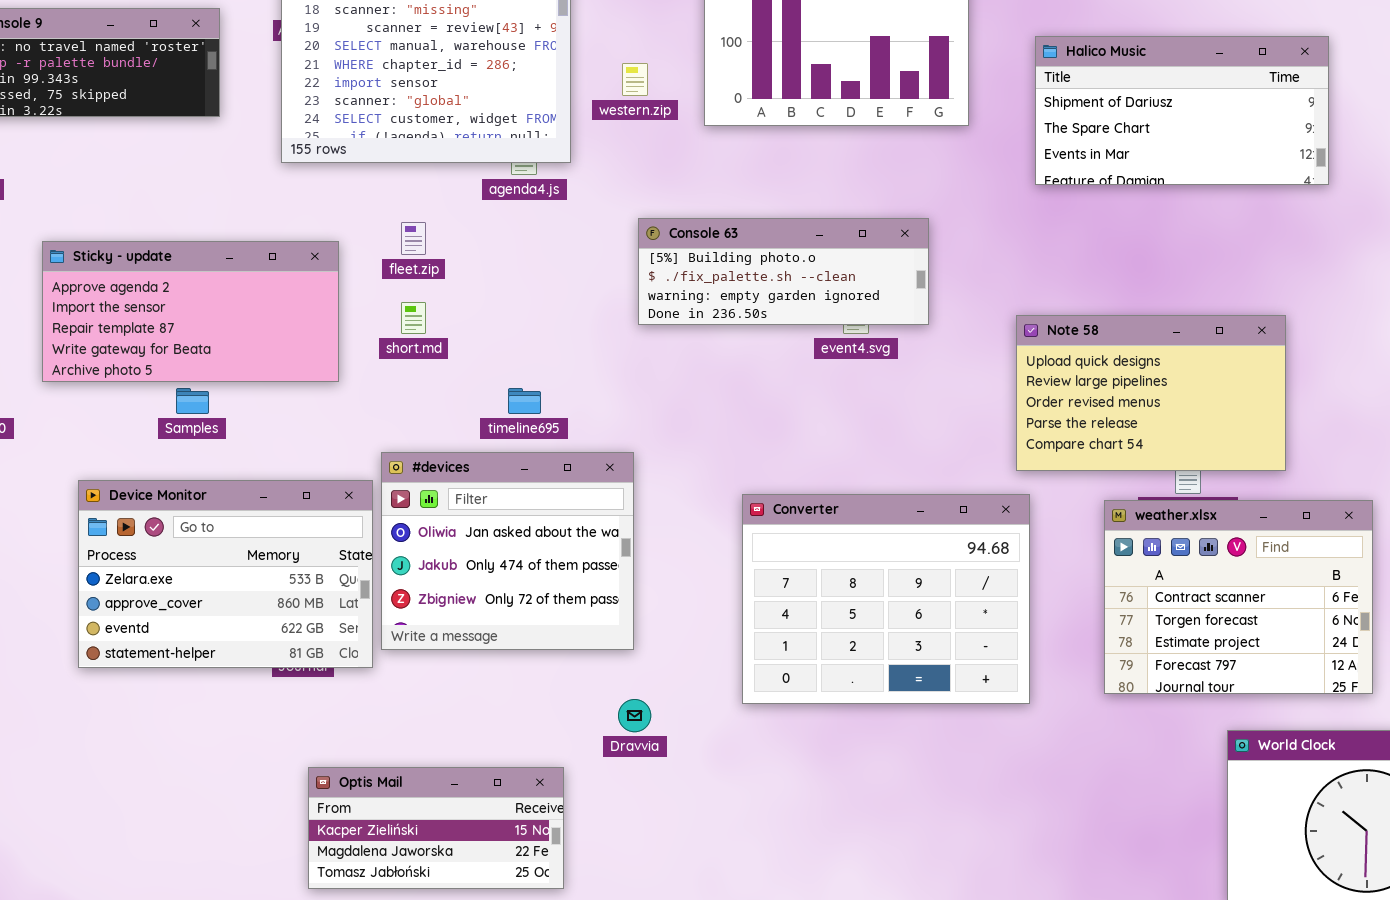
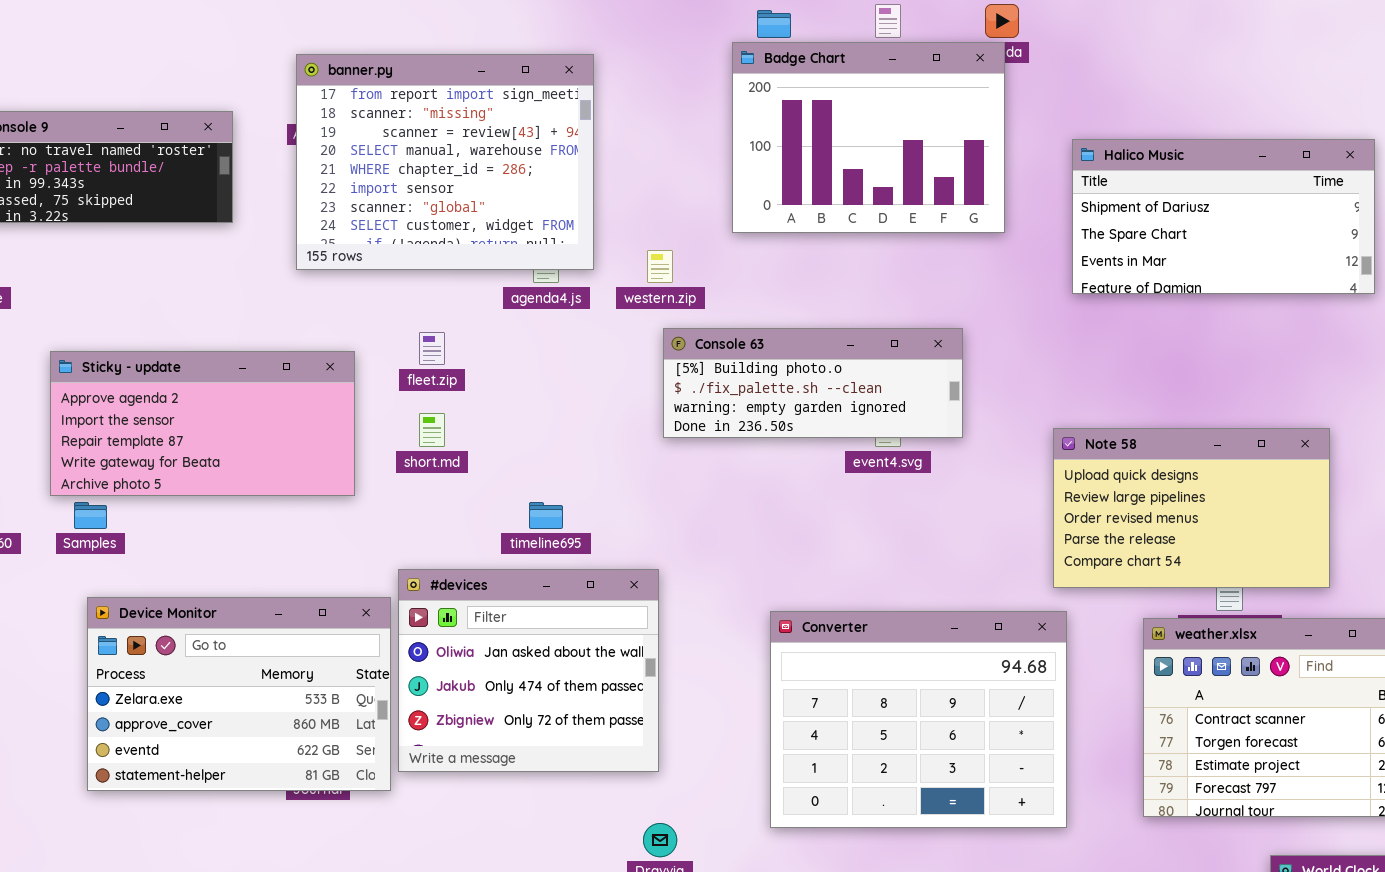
western.zip: [622,63,648,96] -> [647,250,673,283], moved
Samples: [176,388,209,414] -> [74,502,107,529], moved

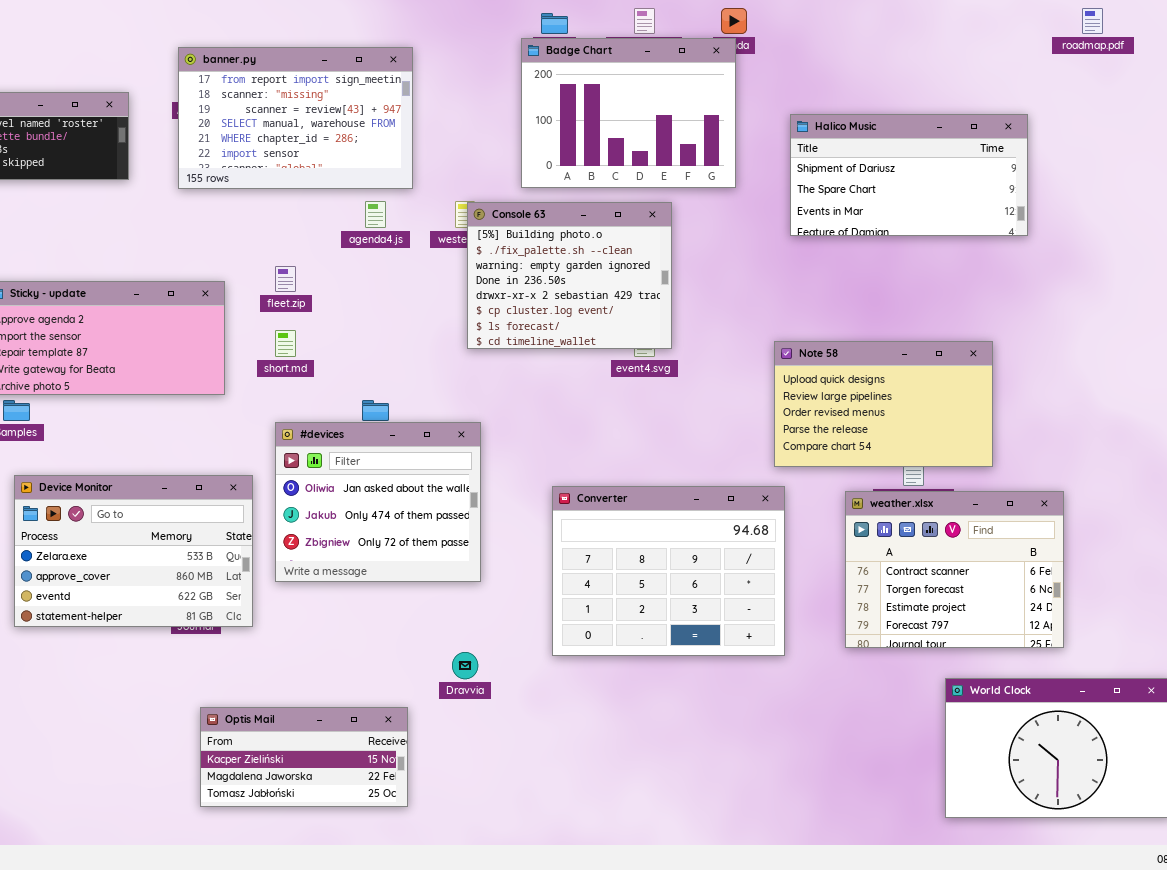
banner.py: [296,54,594,270] -> [178,47,413,189], resized
Console 63: [663,328,963,438] -> [467,202,672,349], resized
#devices: [398,569,659,772] -> [275,422,481,582], moved

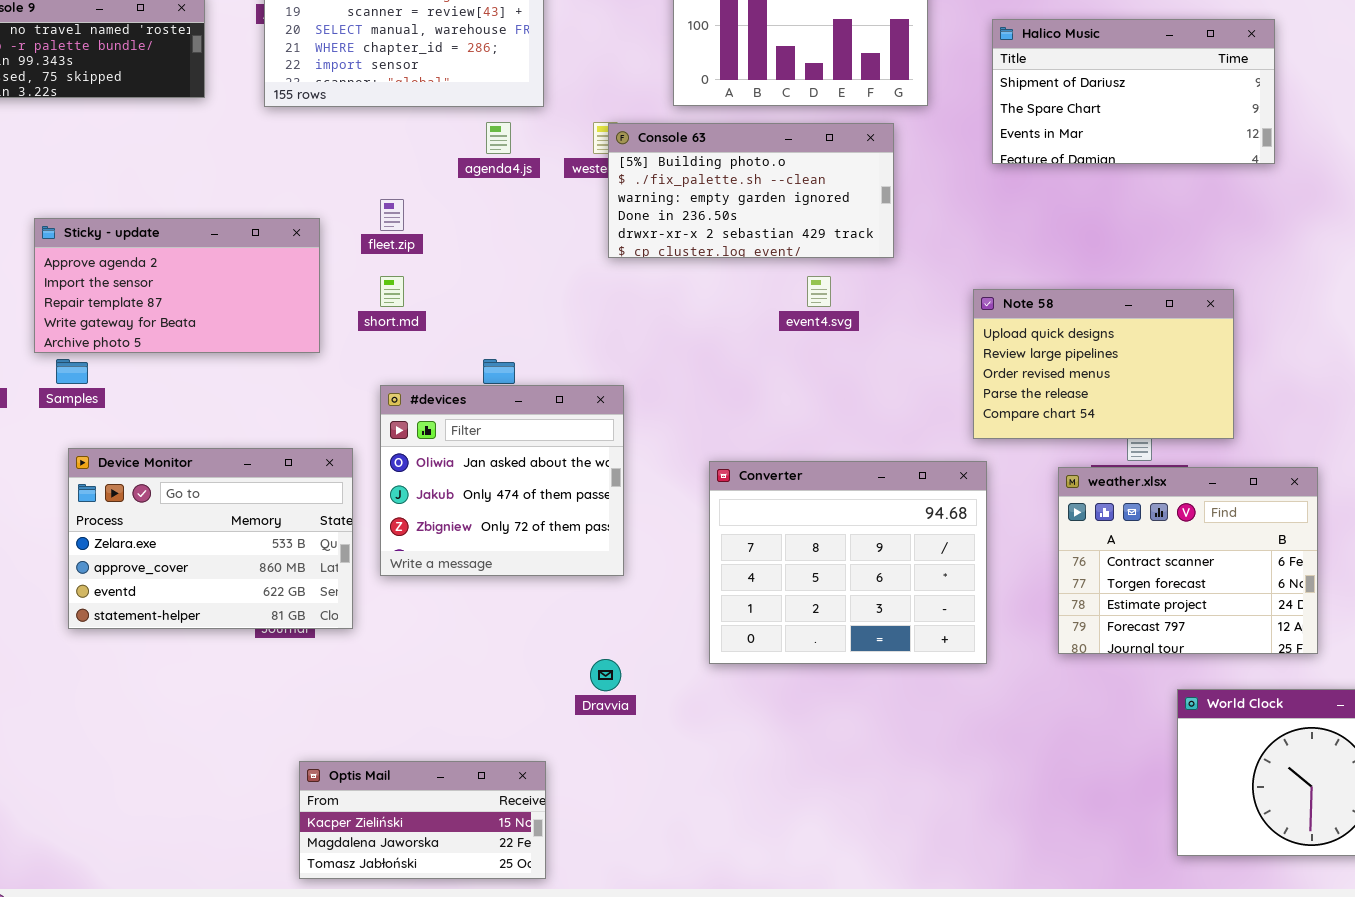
Console 63: [467,202,672,349] -> [608,123,894,258], resized
Optis Mail: [200,707,408,807] -> [299,761,546,879], moved

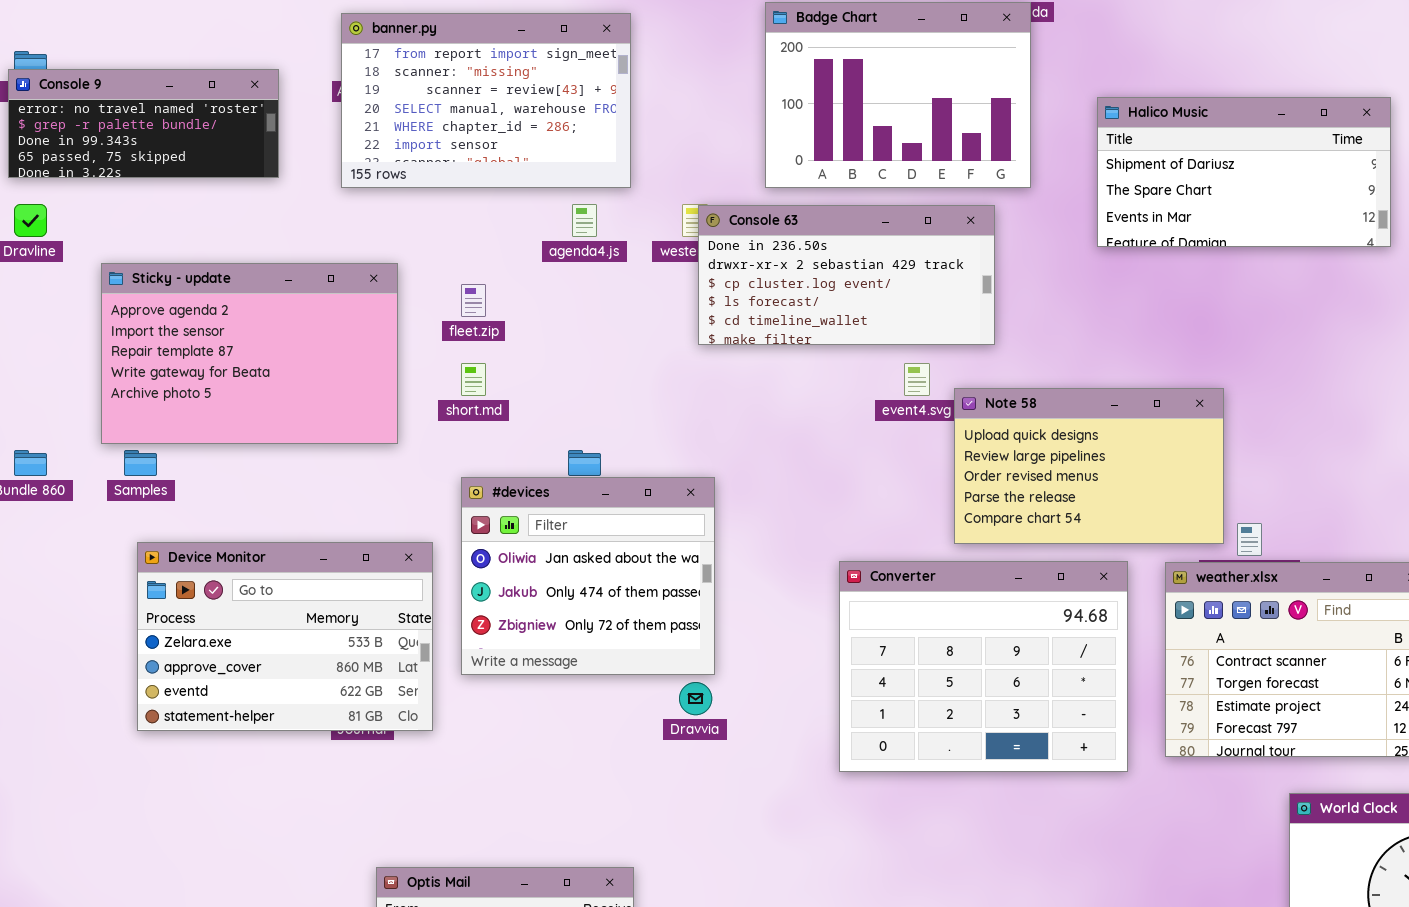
Console 63: [608,123,894,258] -> [698,205,995,345], scrolled down 3 rows
Sticky - update: [34,218,320,353] -> [101,263,398,444], resized
Note 58: [973,289,1234,439] -> [954,388,1224,544], moved
Converter: [709,461,987,664] -> [839,561,1128,772], moved
Dravvia: [590,659,621,691] -> [679,682,712,715], moved

